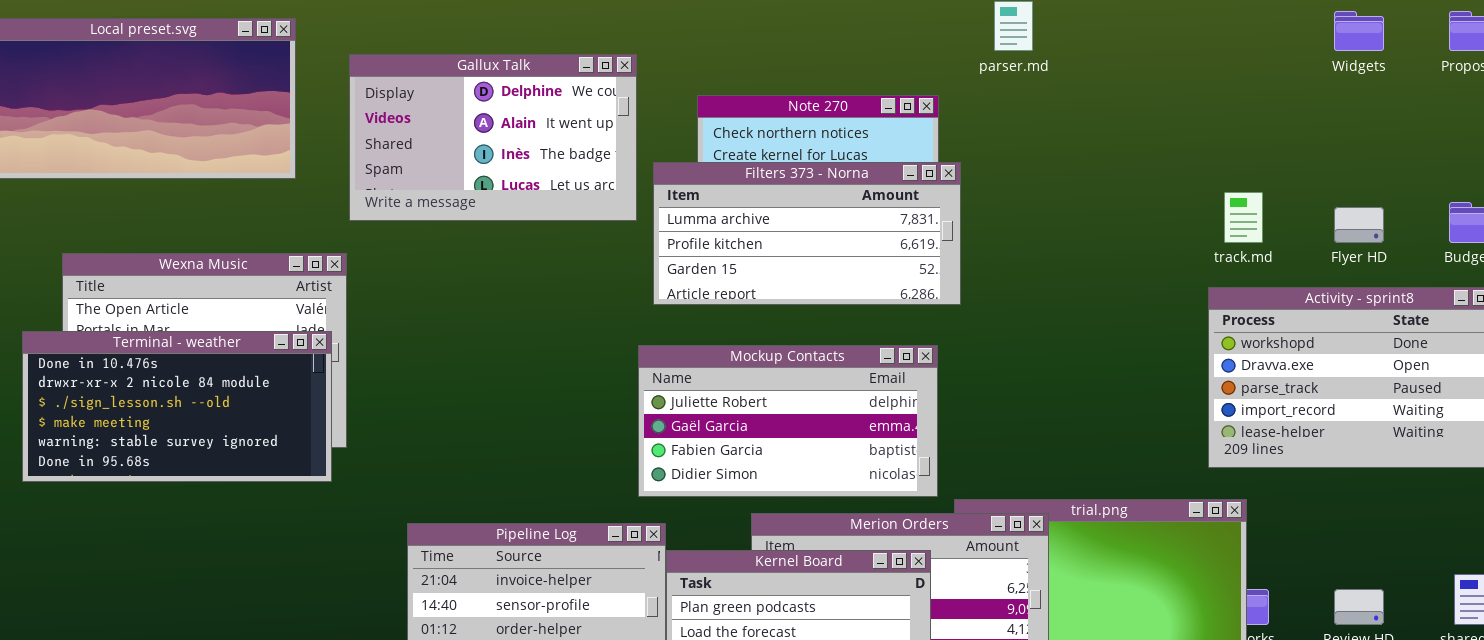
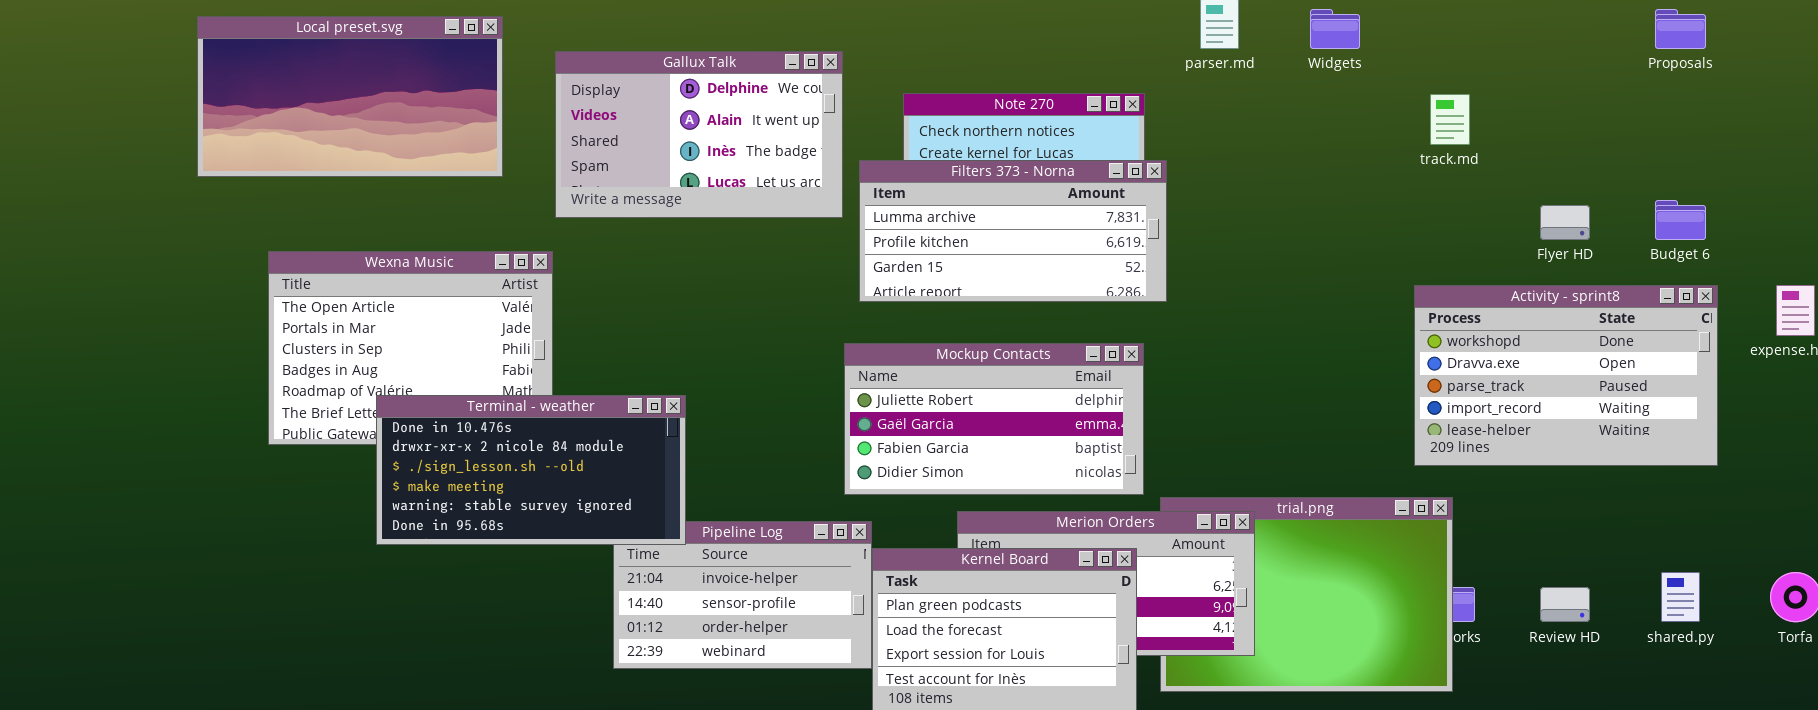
Widgets: [1334,11,1384,51] -> [1310,9,1360,49], moved
track.md: [1224,192,1263,243] -> [1430,94,1470,145], moved
Terminal - weather: [22,331,332,482] -> [376,395,686,545], moved

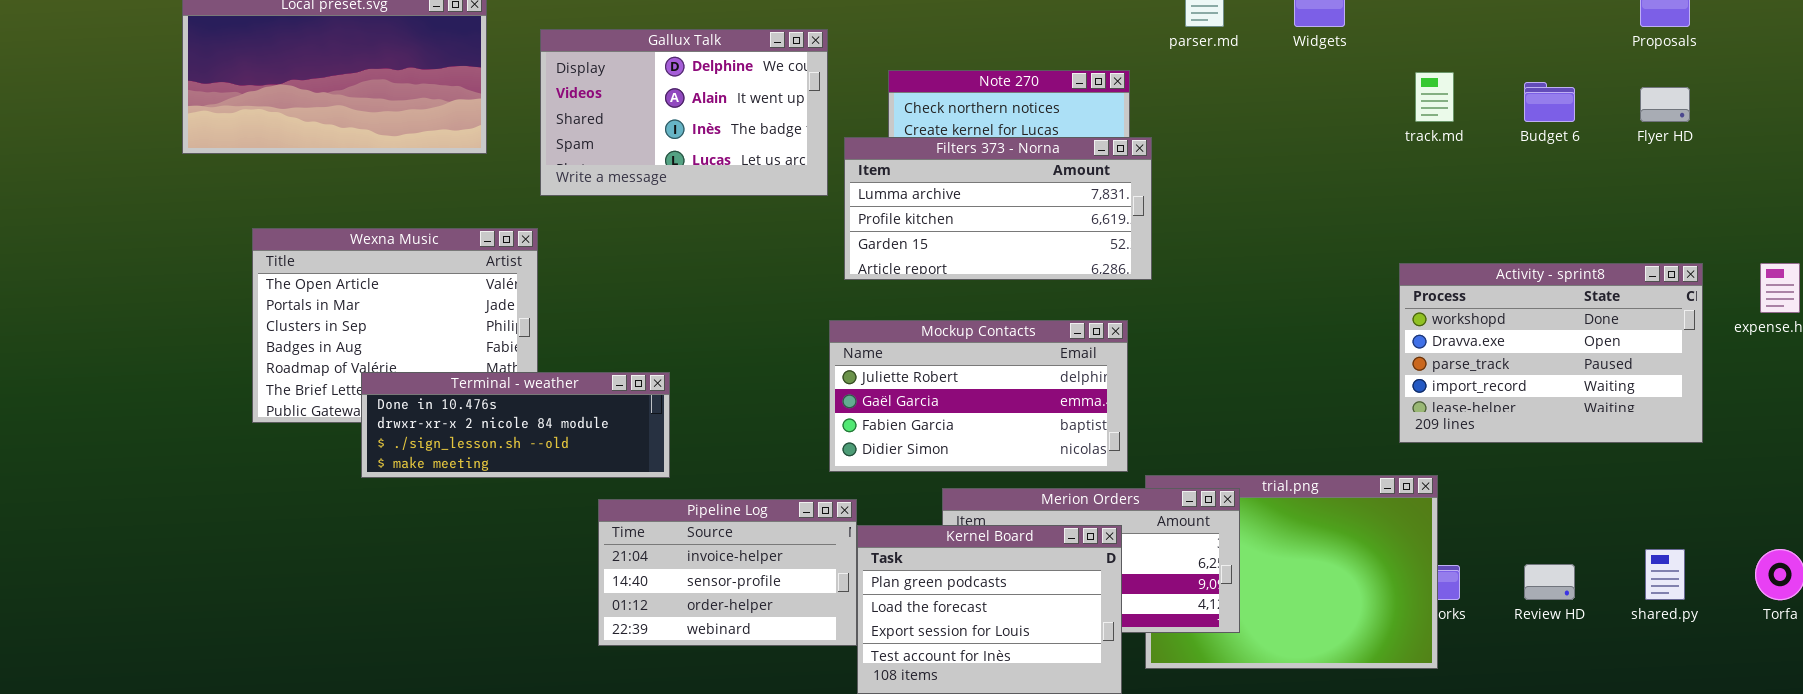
Budget 6: [1655,200,1706,240] -> [1524,82,1575,122], moved
Flyer HD: [1540,205,1590,240] -> [1640,87,1690,122], moved
Terminal - weather: [376,395,686,545] -> [361,372,670,478], resized

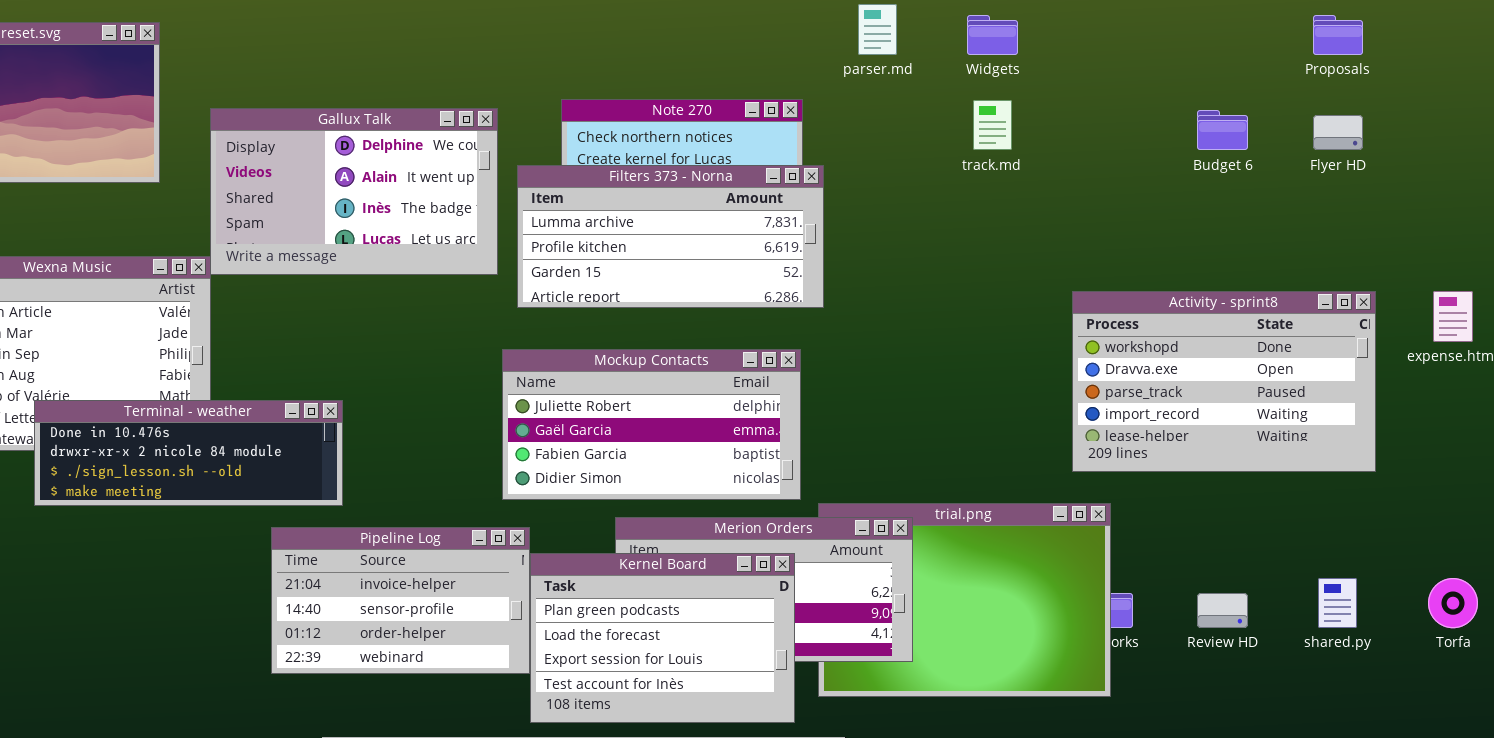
Gallux Talk: [540,29,828,196] -> [210,108,498,275], moved
track.md: [1415,72,1454,122] -> [973,100,1012,150], moved

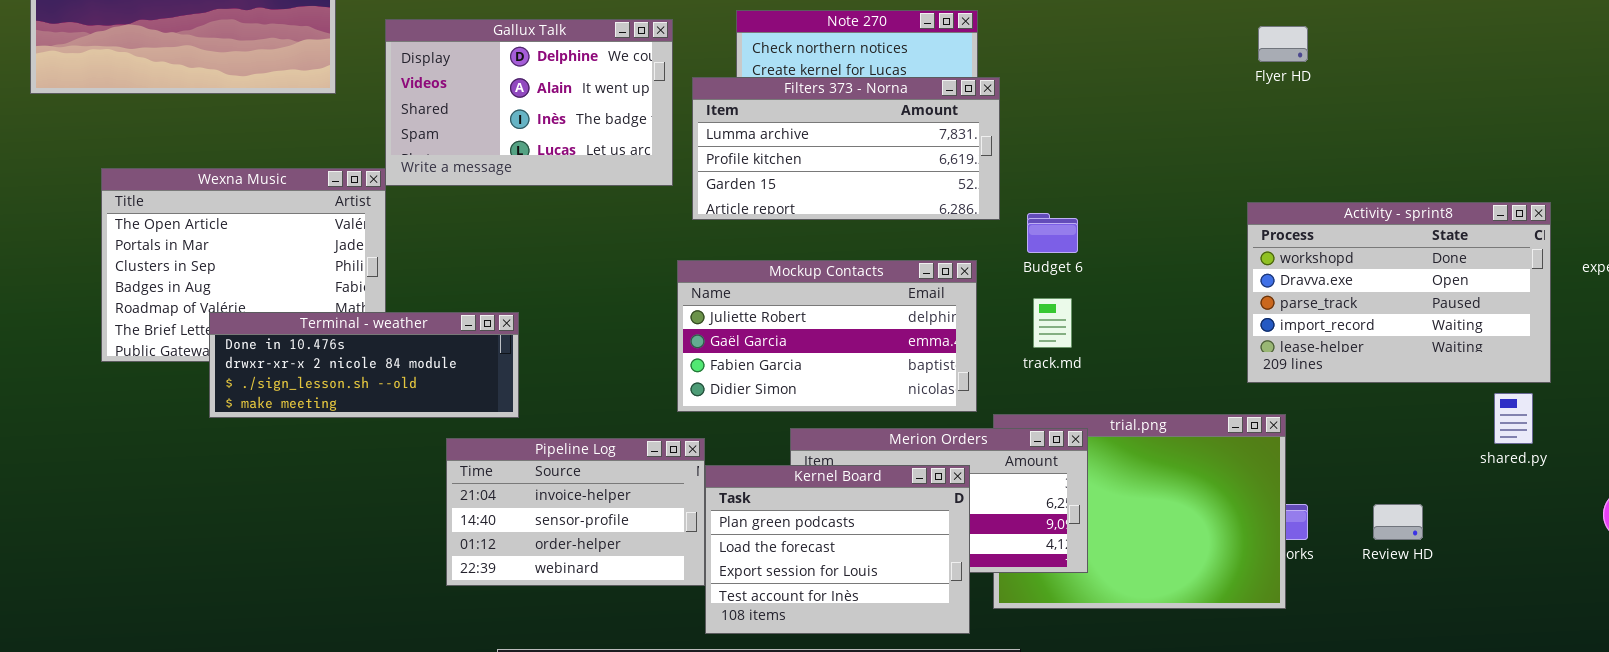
track.md: [973,100,1012,150] -> [1033,298,1072,348], moved
Budget 6: [1197,110,1248,150] -> [1027,213,1078,253], moved
Flyer HD: [1313,115,1363,150] -> [1258,26,1308,62], moved
shared.py: [1318,578,1357,628] -> [1494,393,1533,444], moved

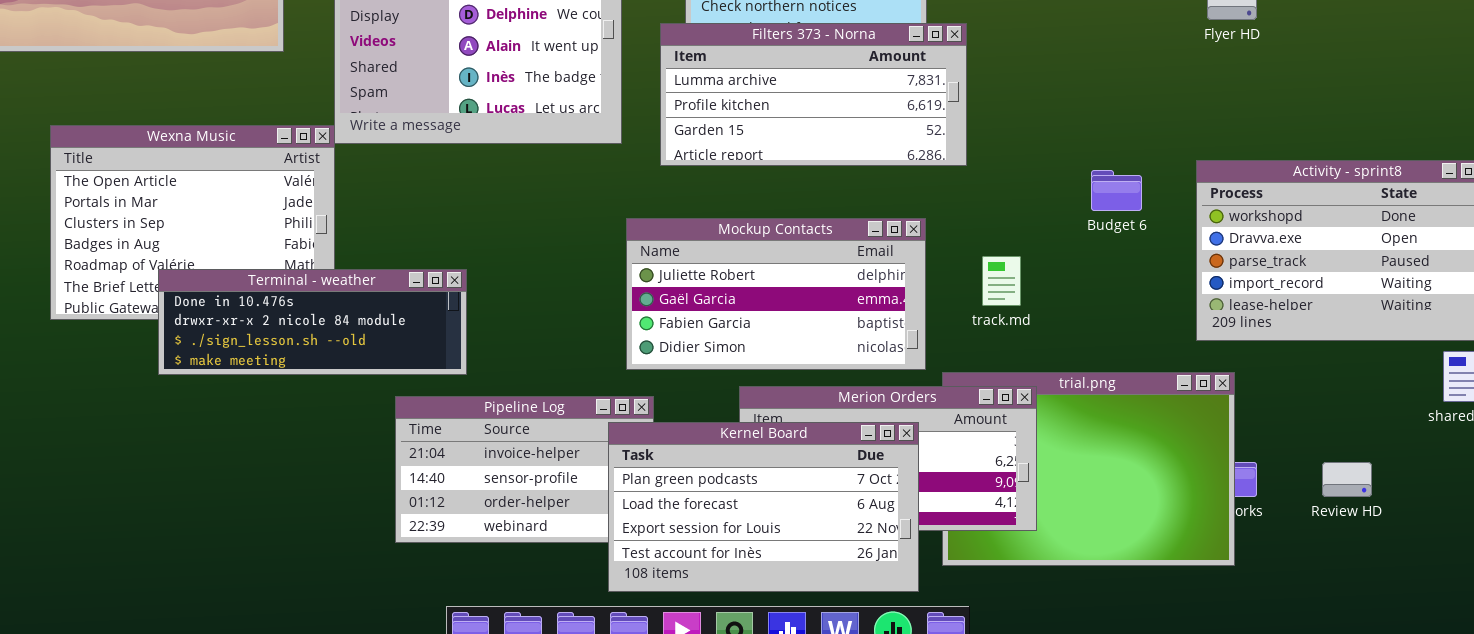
Filters 373 - Norna: [692,77,1000,220] -> [660,23,967,166], moved
Budget 6: [1027,213,1078,253] -> [1091,170,1142,211], moved
Kernel Board: [705,465,970,634] -> [608,422,919,592], resized

